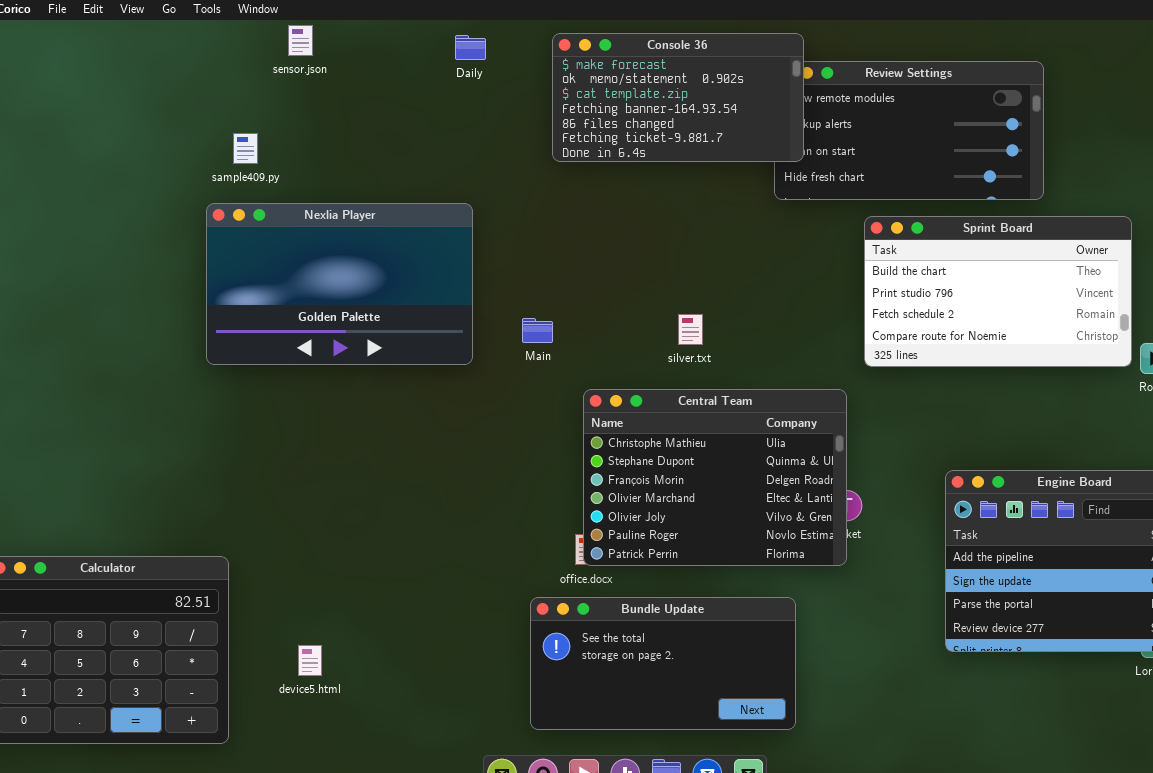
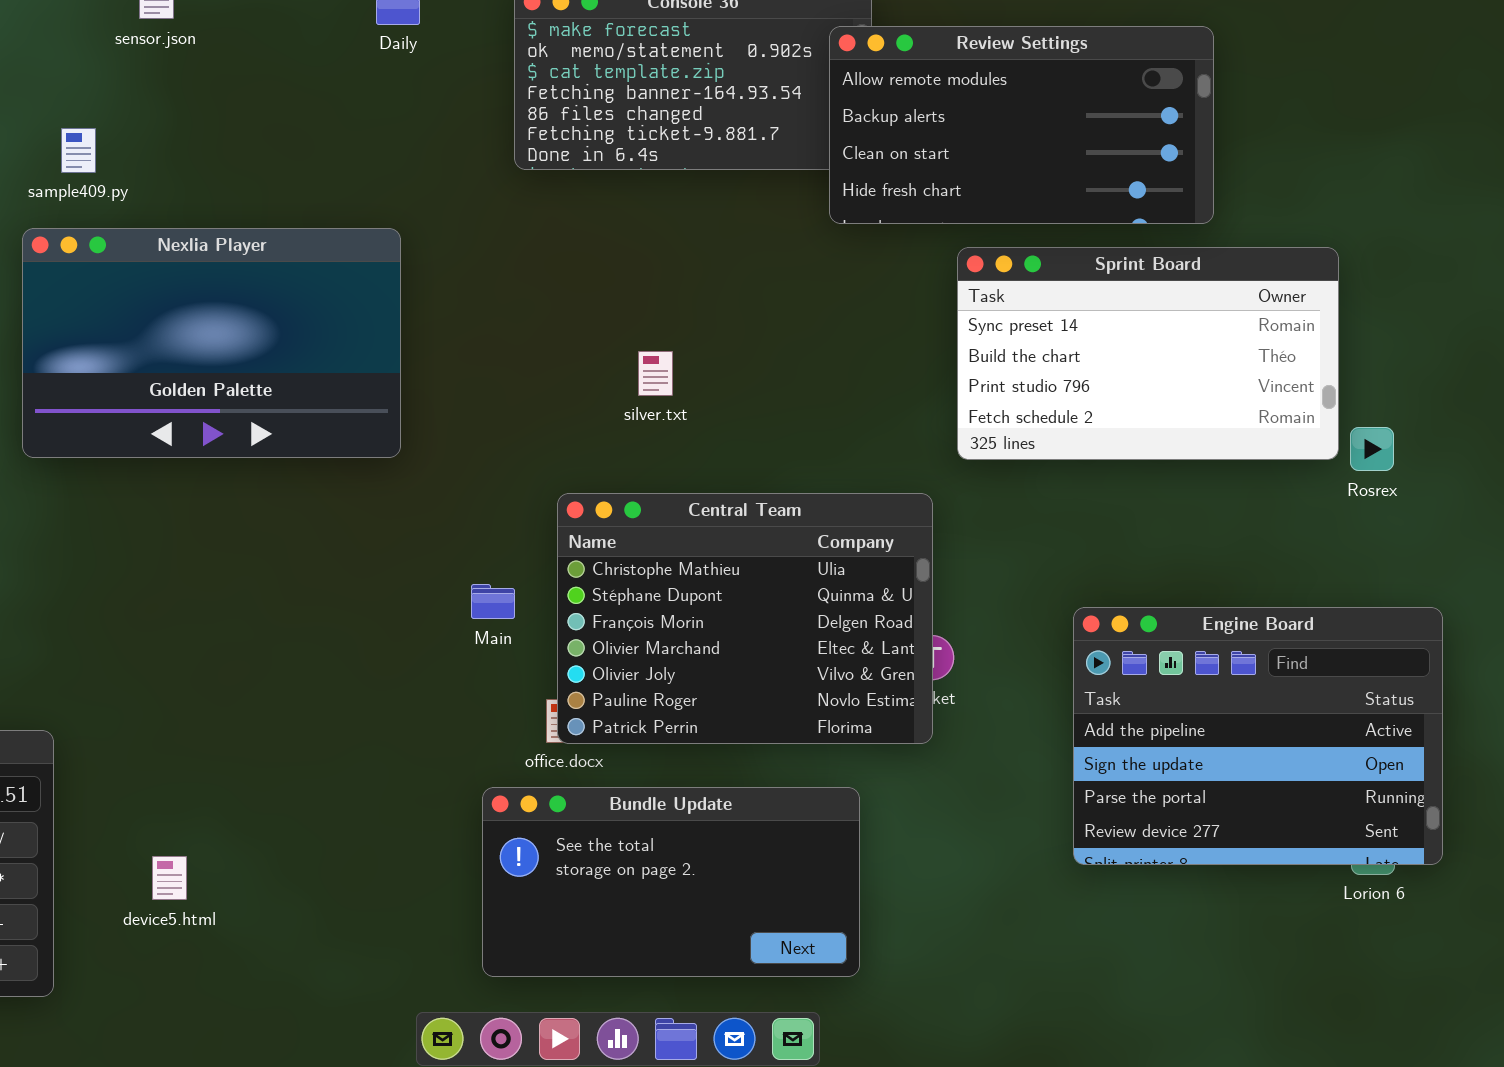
Review Settings: [774,61,1044,200] -> [829,26,1214,224], raised
Sprint Board: [864,216,1132,367] -> [957,247,1339,460], scrolled up 1 row
silver.txt: [678,314,703,345] -> [638,351,673,396], moved
Main: [522,318,553,343] -> [471,584,515,619], moved

